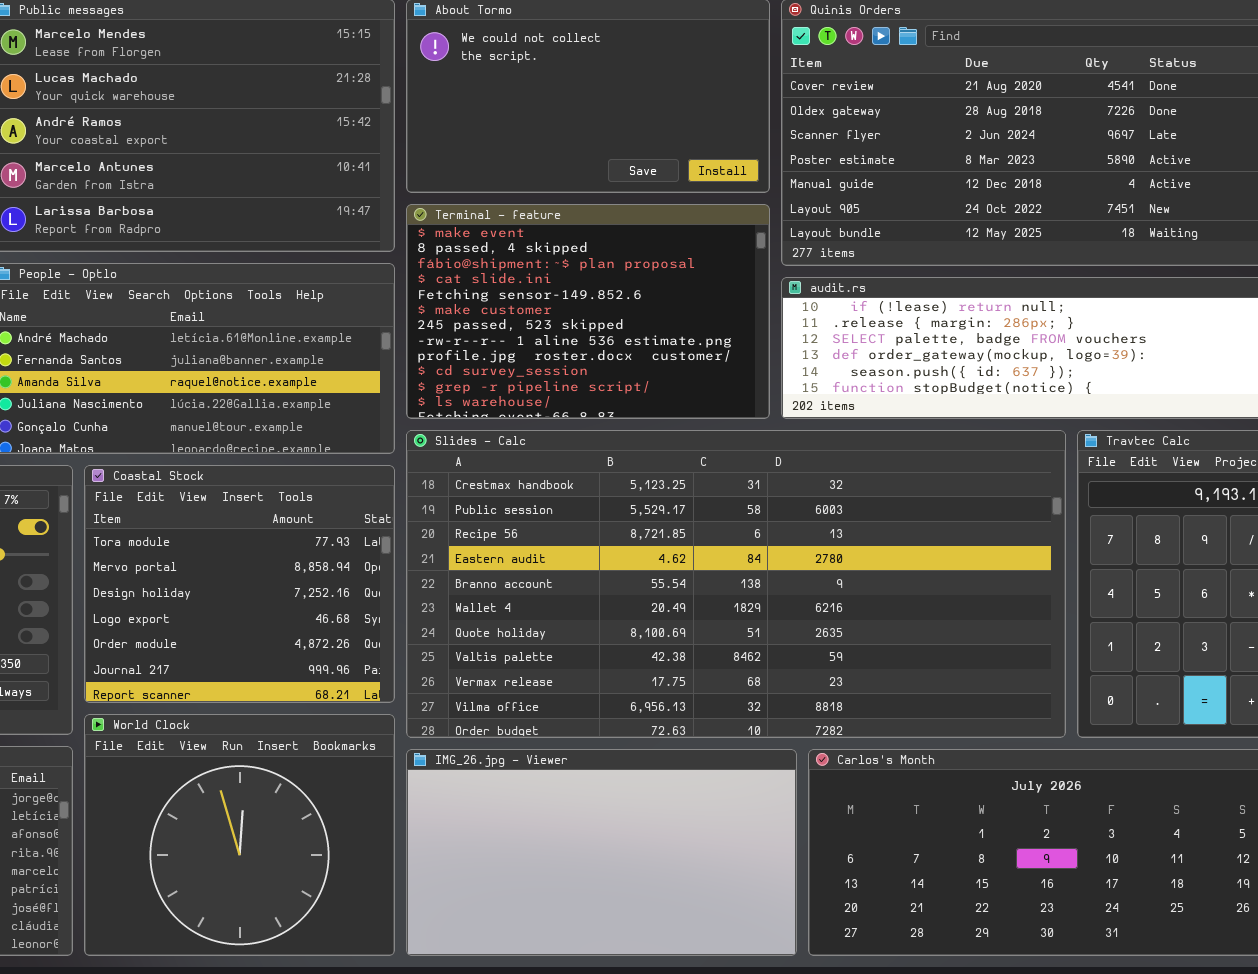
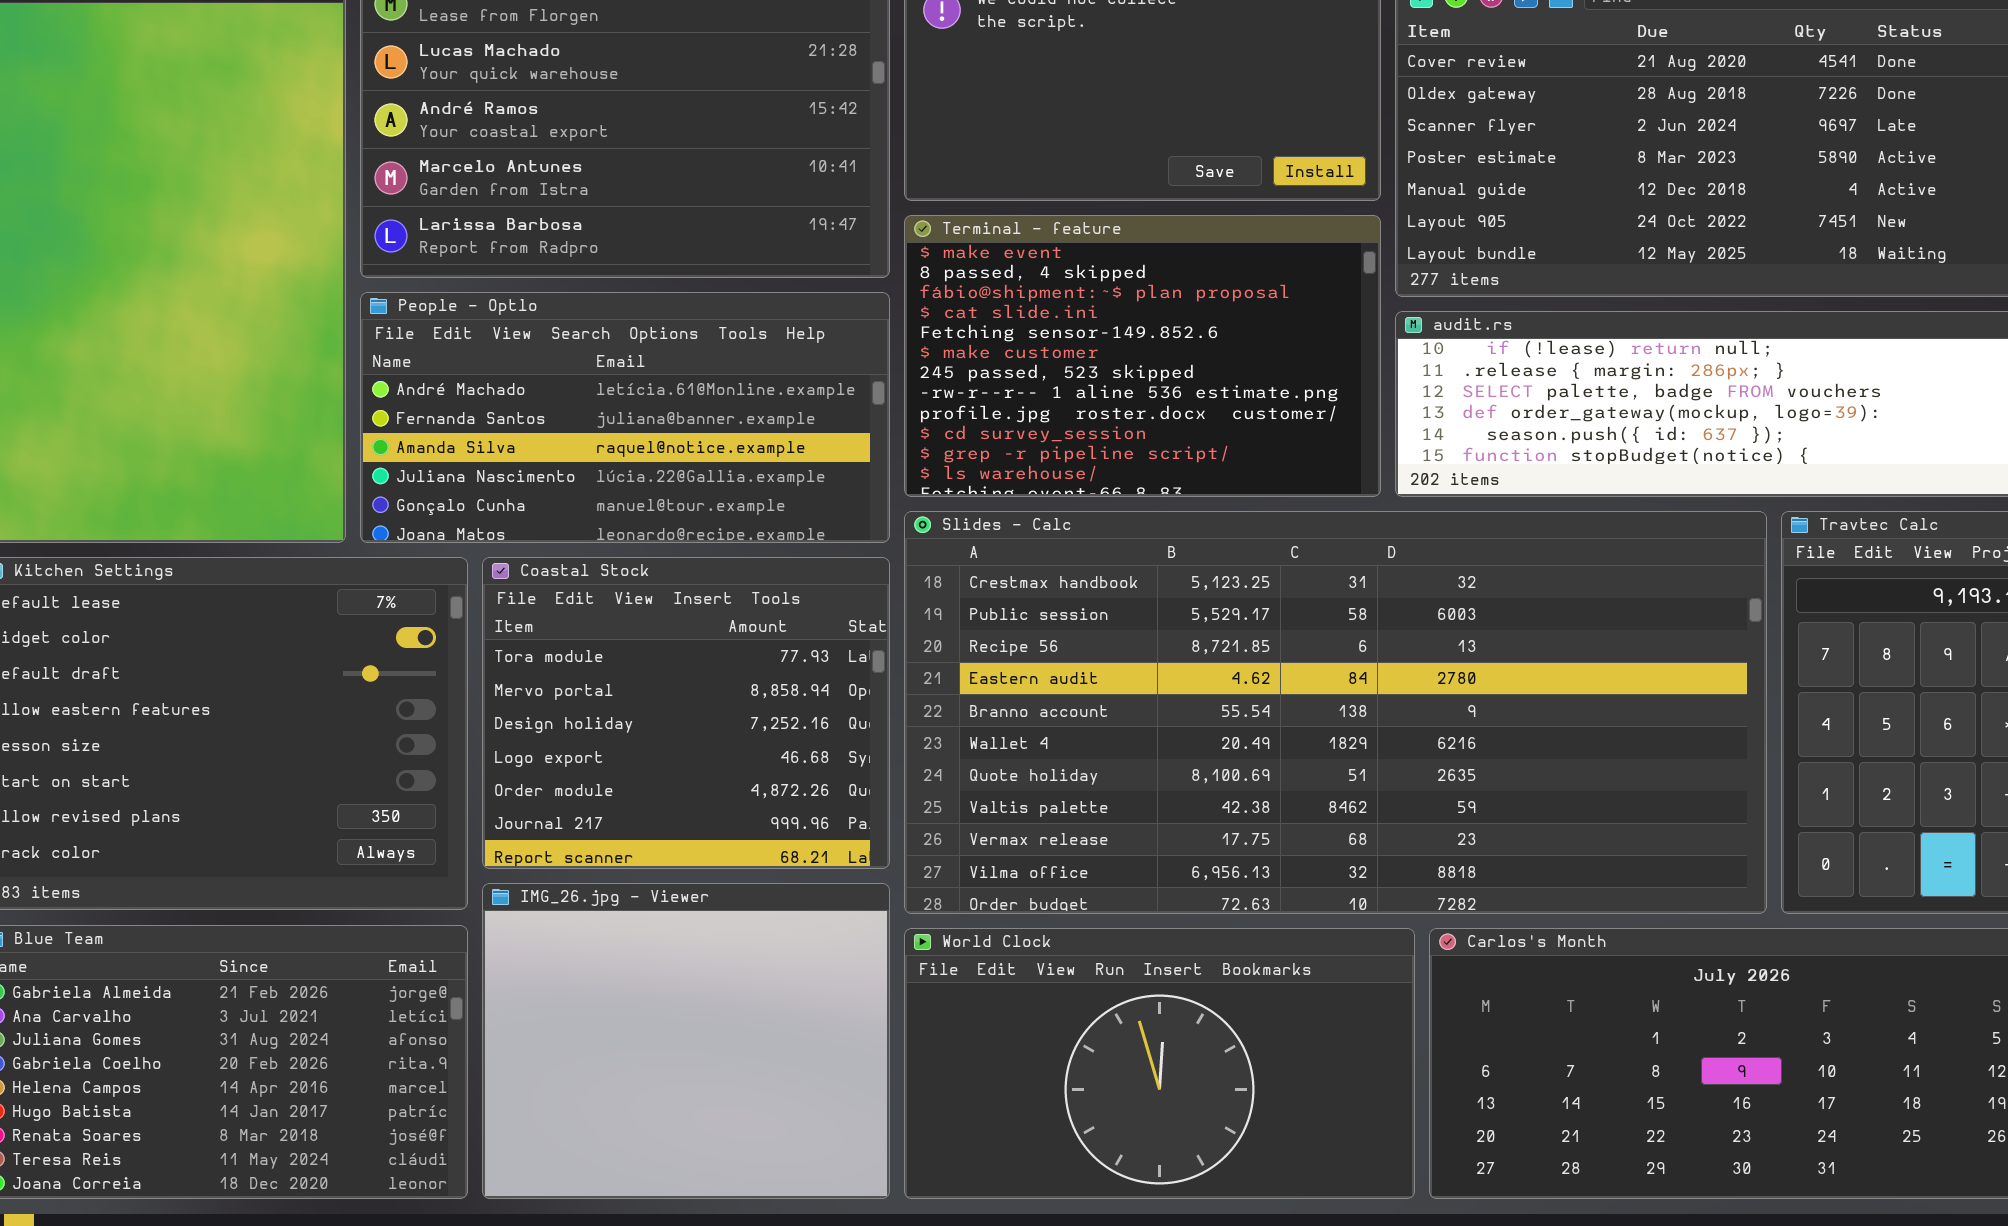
World Clock: [84,714,395,956] -> [904,928,1415,1199], moved, resized
IMG_26.jpg - Viewer: [406,749,797,956] -> [482,883,890,1199], moved, resized

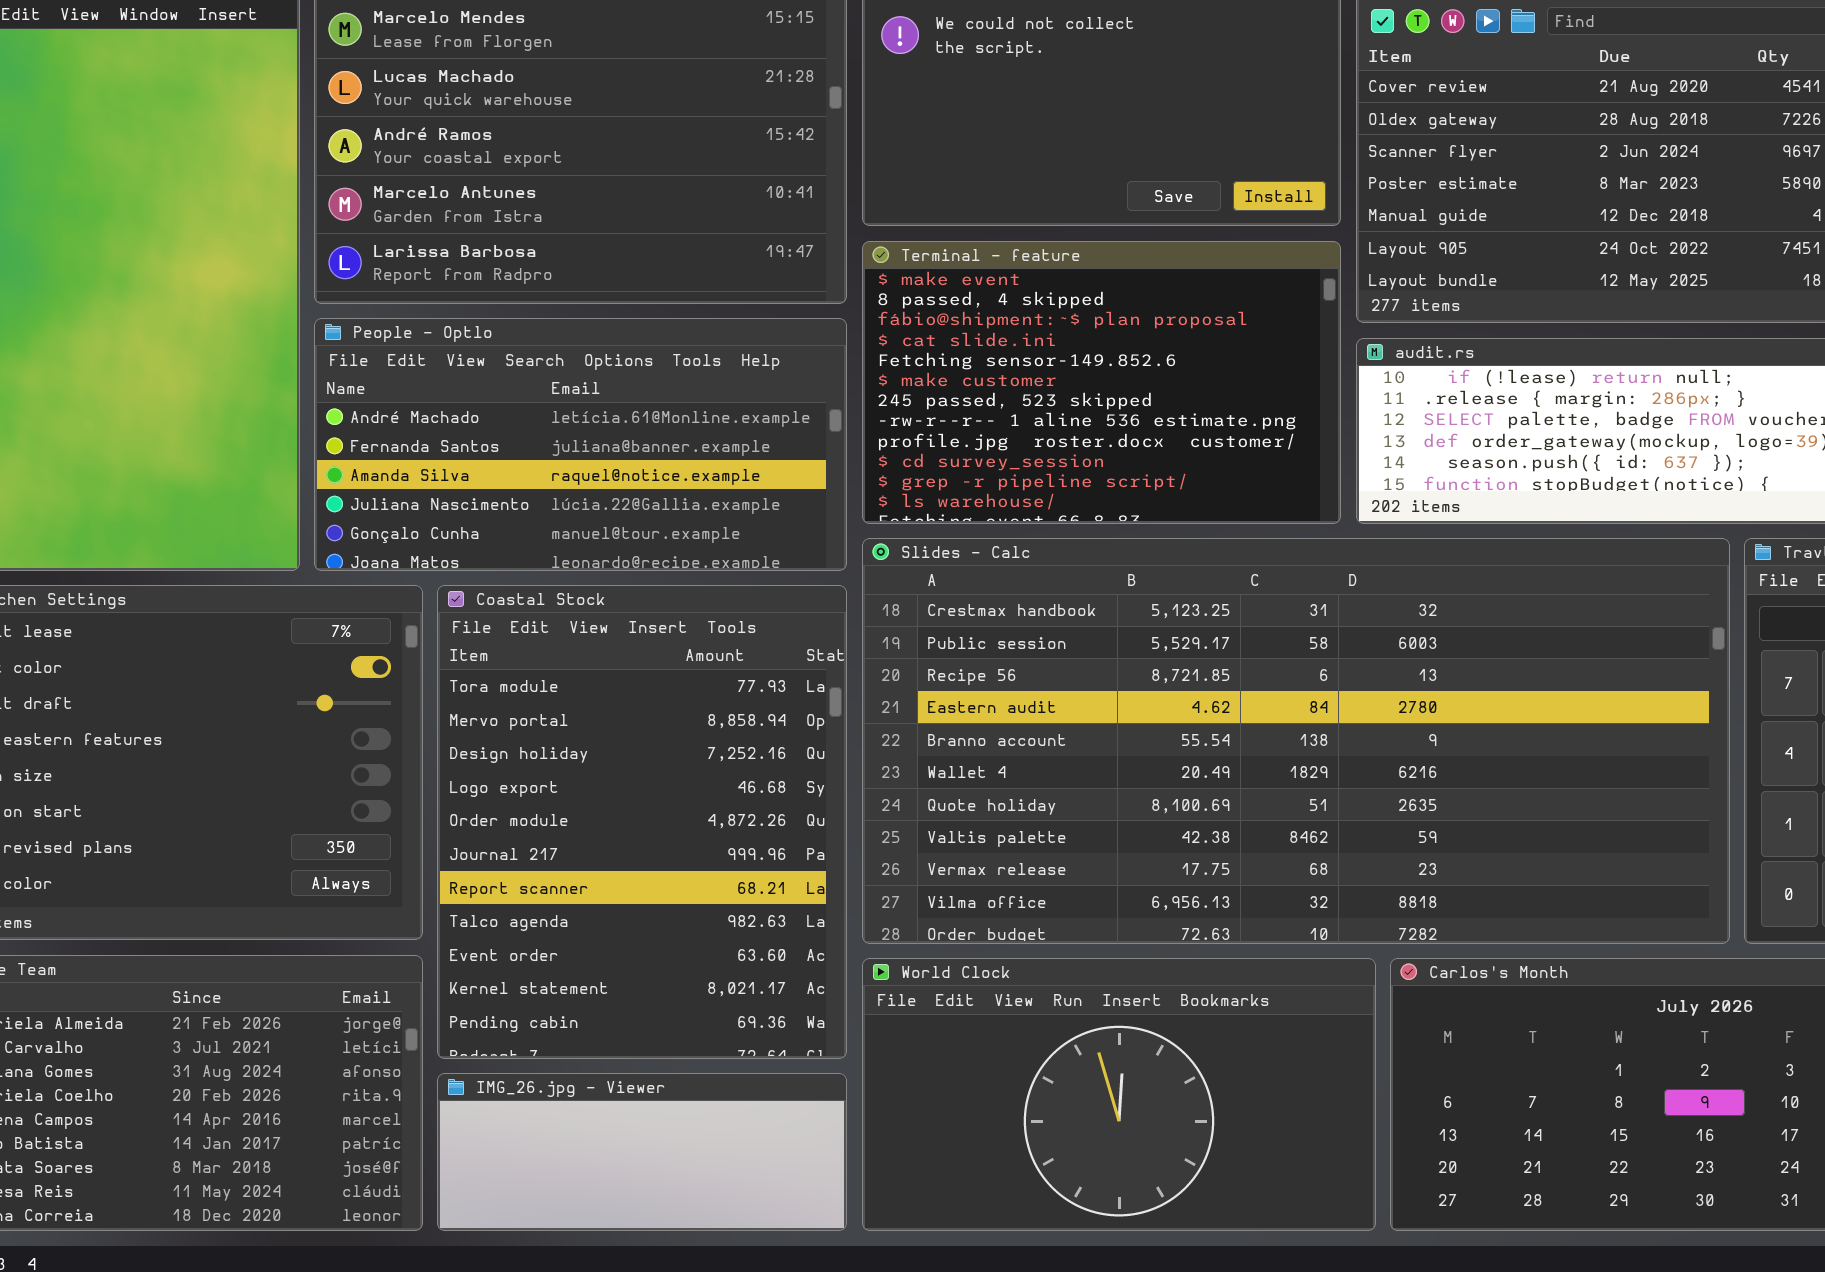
Coastal Stock: [482,557,890,869] -> [437,585,847,1059], resized
IMG_26.jpg - Viewer: [482,883,890,1199] -> [437,1073,847,1231], resized

